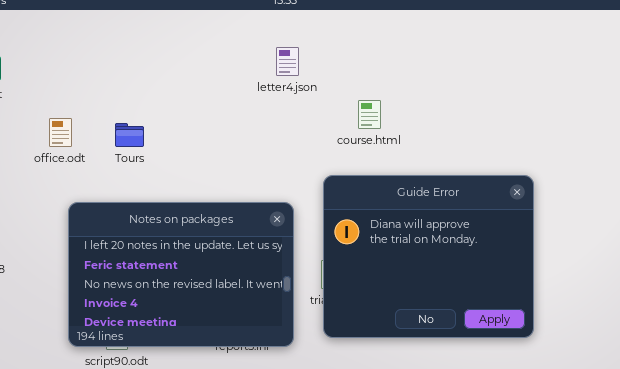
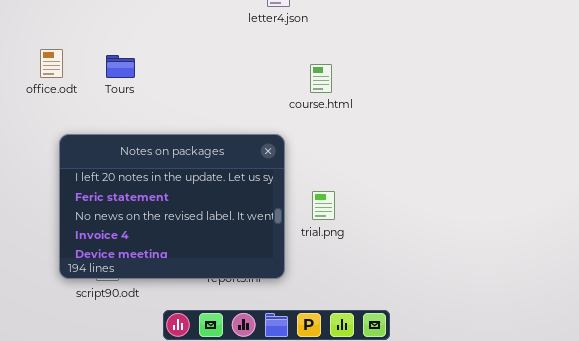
course.html: [358,100,381,129] -> [310,64,332,93], moved
Guide Error: [323,175,534,338] -> none, closed

